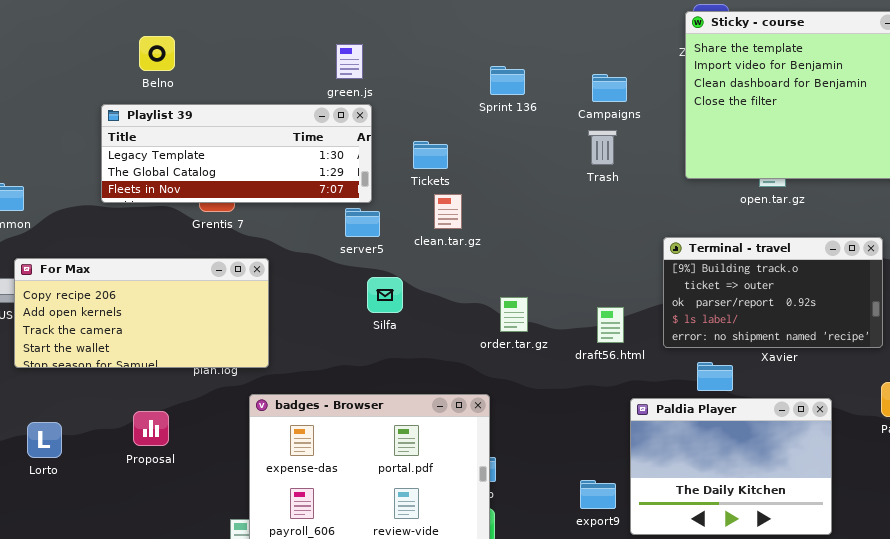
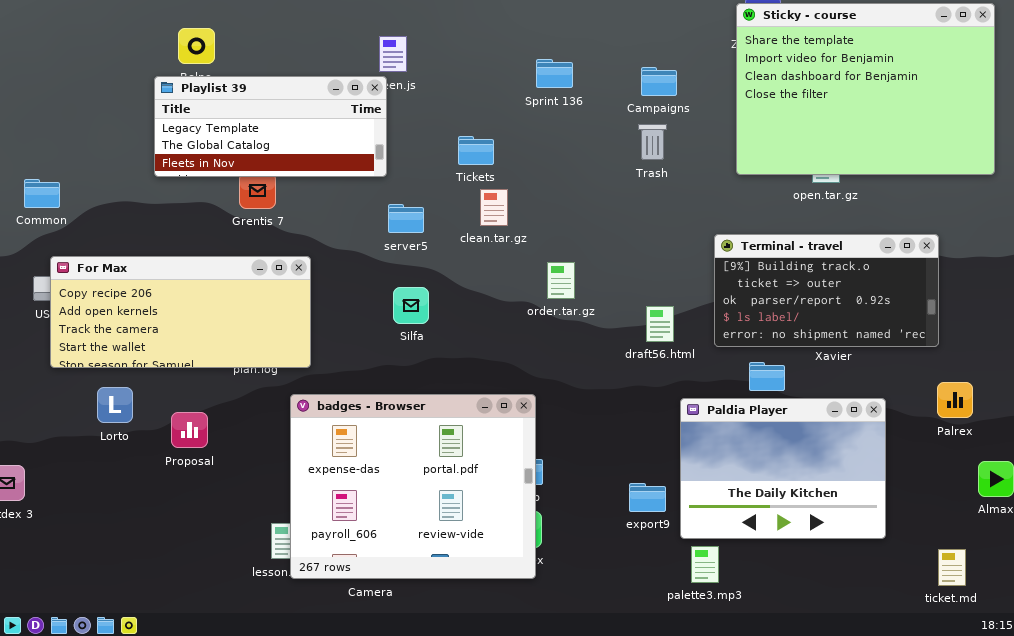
Playlist 39: [101,104,372,203] -> [154,76,387,177], moved, resized
Silfa: [367,277,403,313] -> [393,287,429,324], moved
order.tar.gz: [500,297,528,332] -> [547,262,575,299], moved
Lorto: [27,422,62,458] -> [97,387,133,423], moved

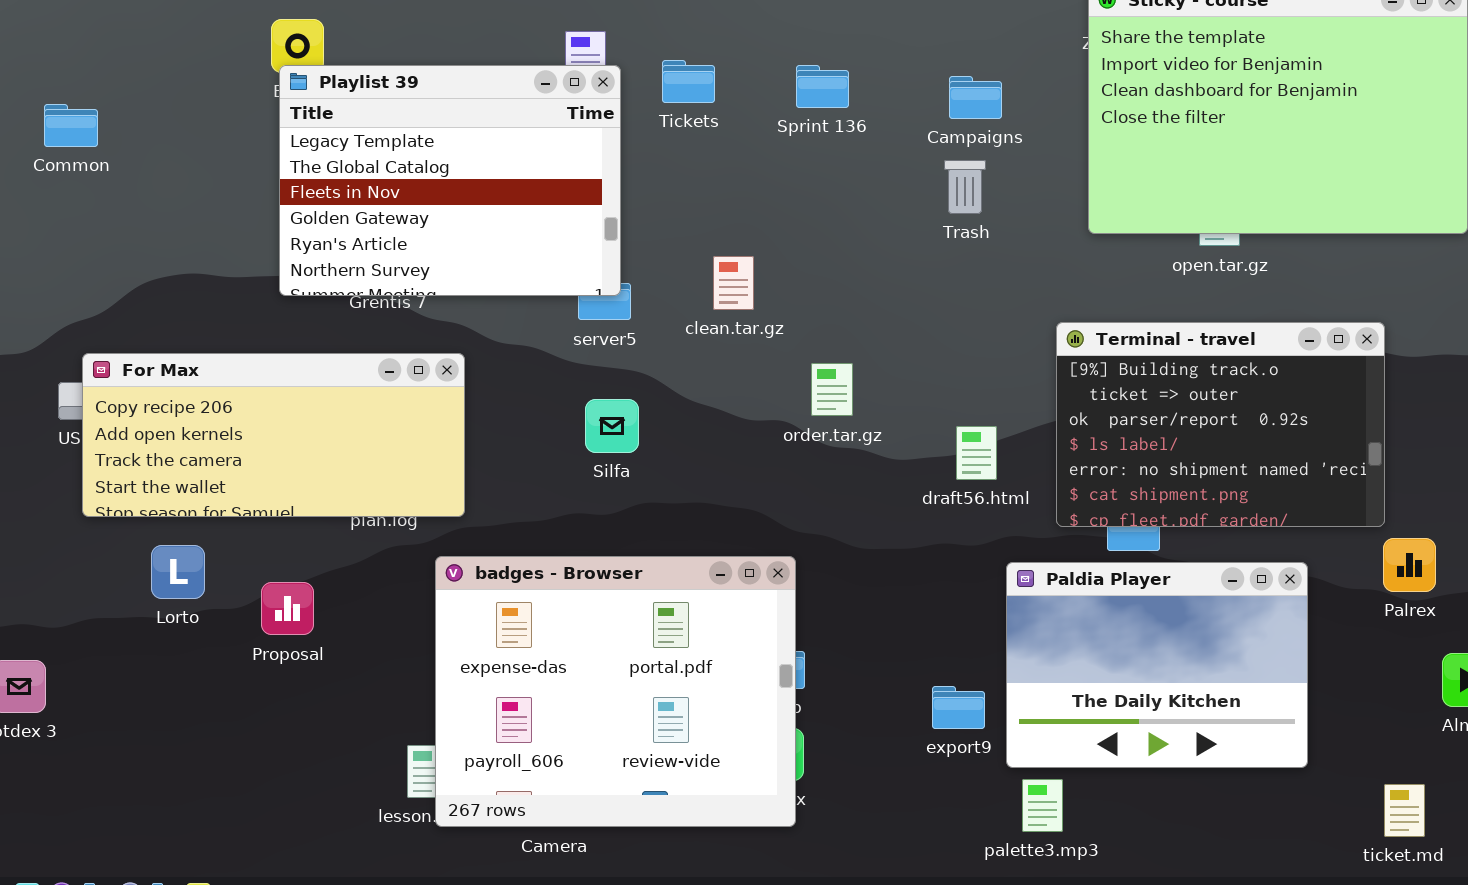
Playlist 39: [154,76,387,177] -> [279,65,621,296], moved, resized
Tickets: [458,136,494,165] -> [662,60,715,103], moved
Common: [24,179,60,208] -> [44,104,98,147], moved
Terminal - travel: [714,234,939,347] -> [1056,322,1385,527], resized

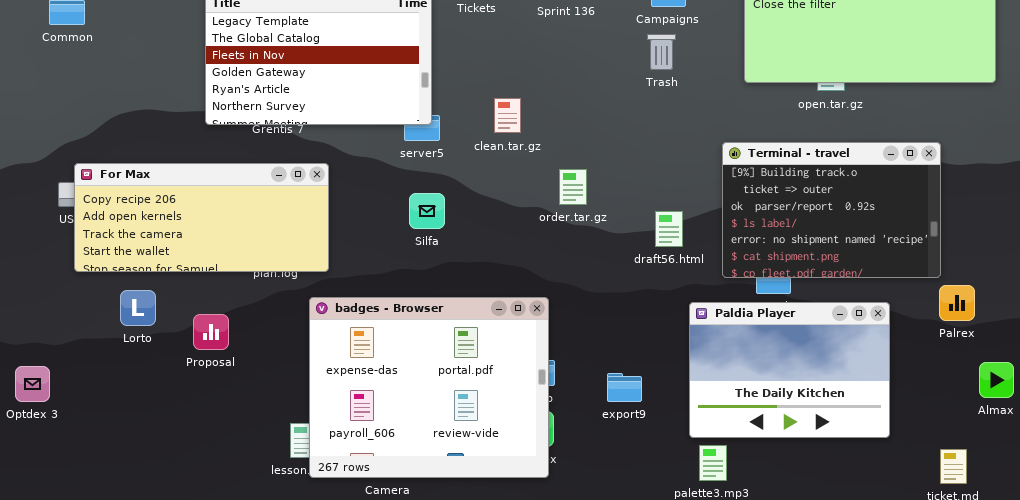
export9: [932,686,985,729] -> [607,373,642,402], moved

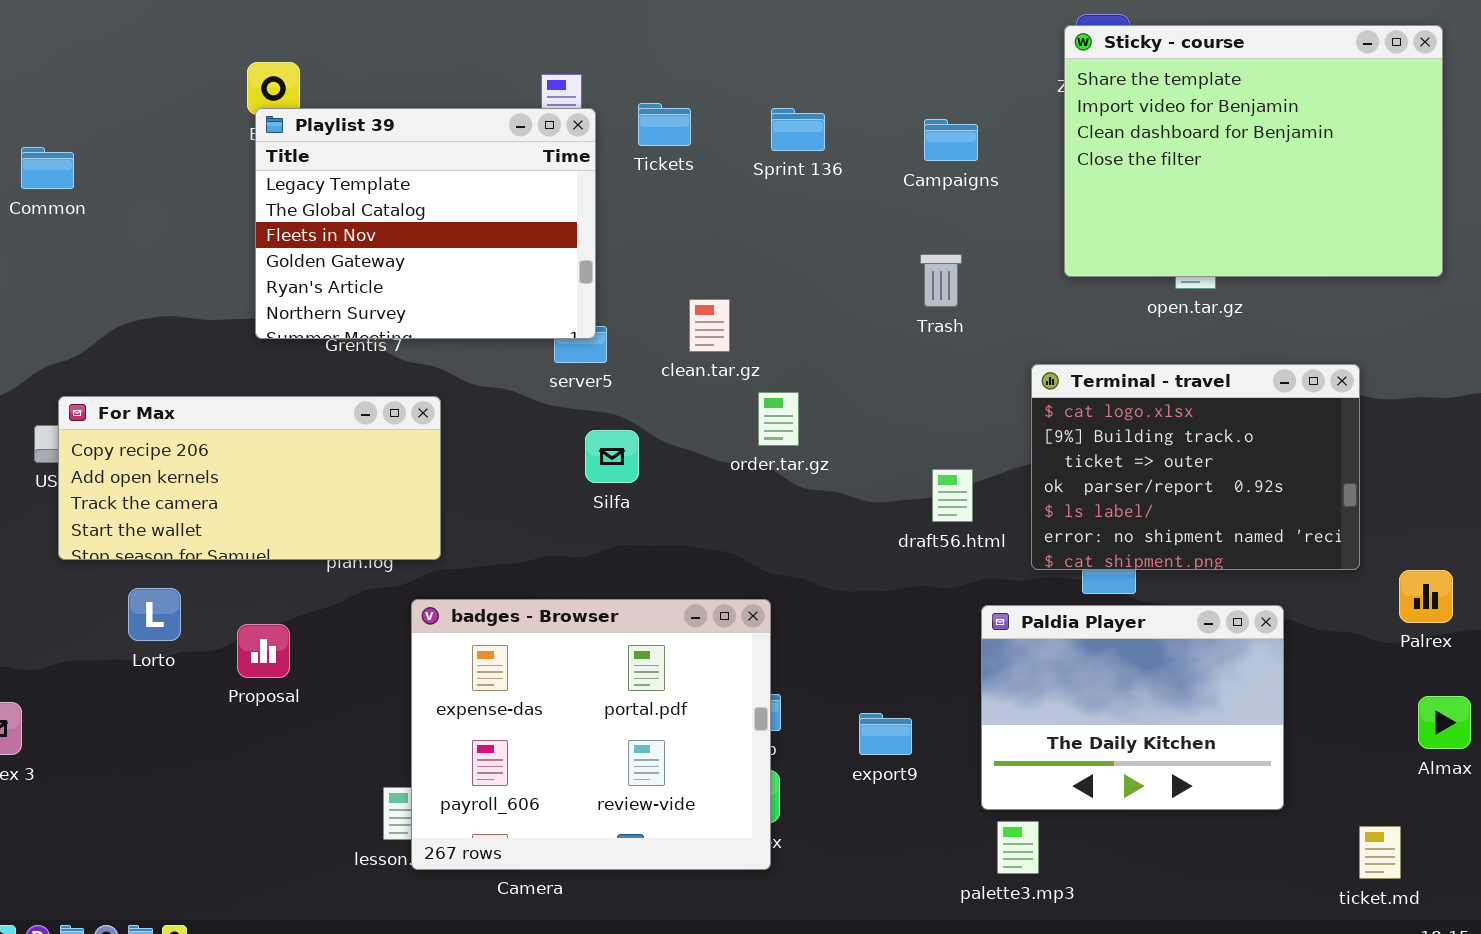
Trash: [647,34,676,70] -> [920,254,962,307], moved
Terminal - travel: [722,142,941,278] -> [1031,364,1360,570], scrolled up 1 row
order.tar.gz: [559,169,587,205] -> [758,392,799,446], moved
Silfa: [409,193,445,229] -> [585,430,639,483], moved
Palrex: [939,285,975,321] -> [1399,570,1453,623], moved

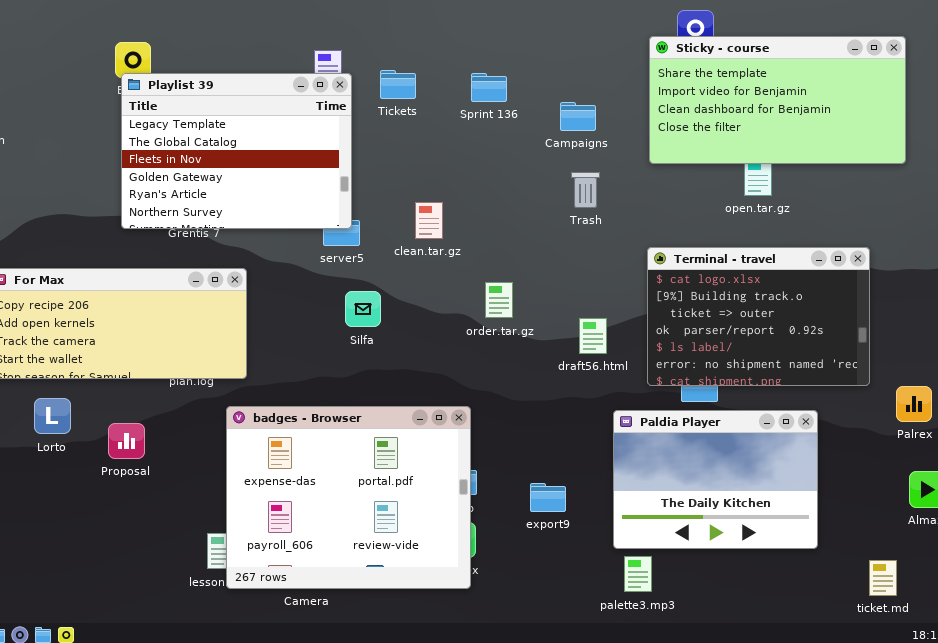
Sticky - course: [1064,25,1443,277] -> [649,36,906,164], moved, resized
Campaigns: [924,119,978,161] -> [560,102,596,131], moved
order.tar.gz: [758,392,799,446] -> [485,282,513,318], moved

